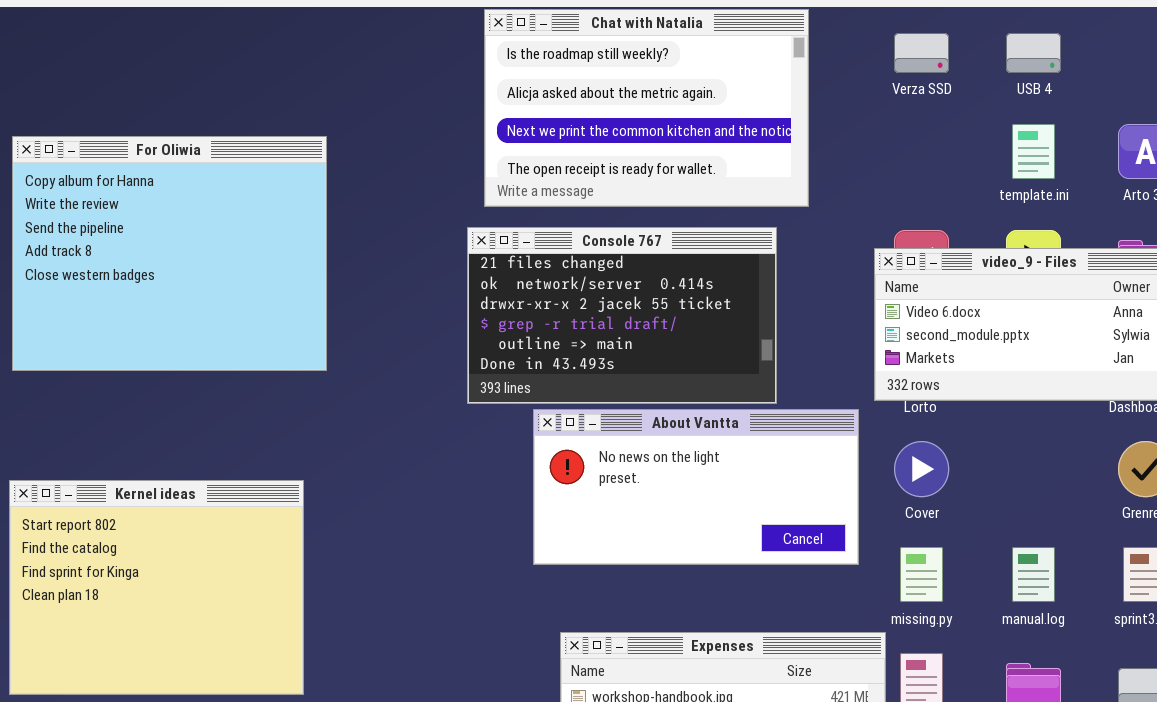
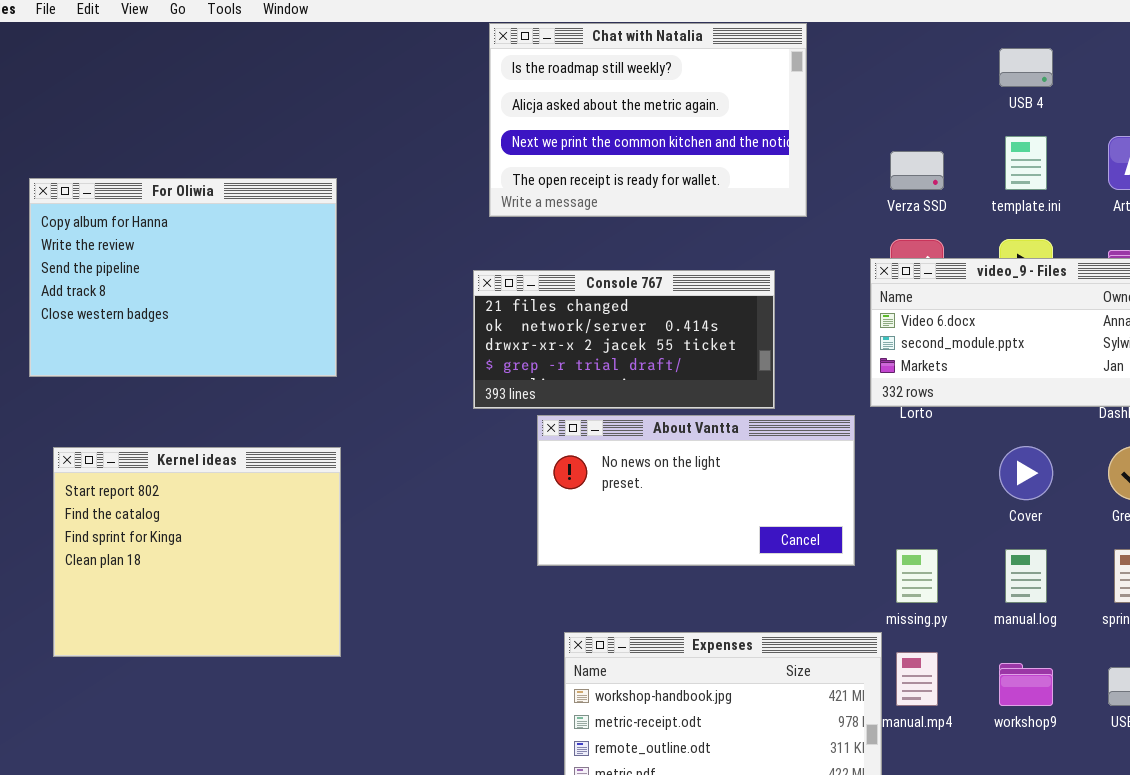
Verza SSD: [894,33,949,73] -> [890,151,944,190], moved
For Oliwia: [12,136,327,371] -> [29,178,337,377], resized
Console 767: [467,227,777,404] -> [473,270,775,409], resized
Cover: [894,441,949,497] -> [999,446,1053,500], moved
Kernel ideas: [9,480,304,695] -> [53,447,341,657], moved

